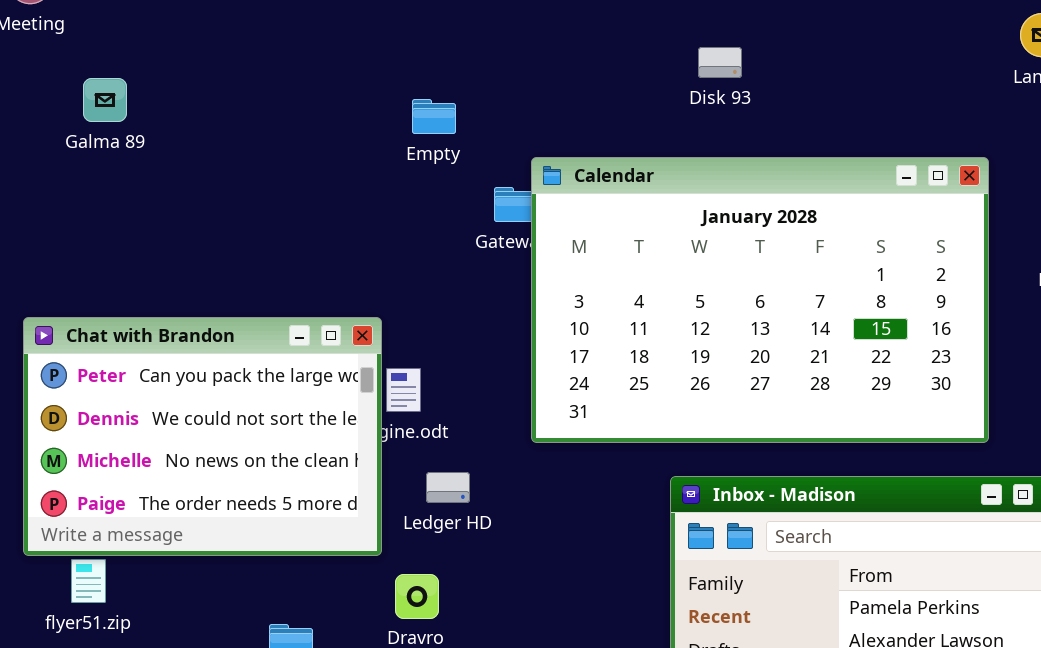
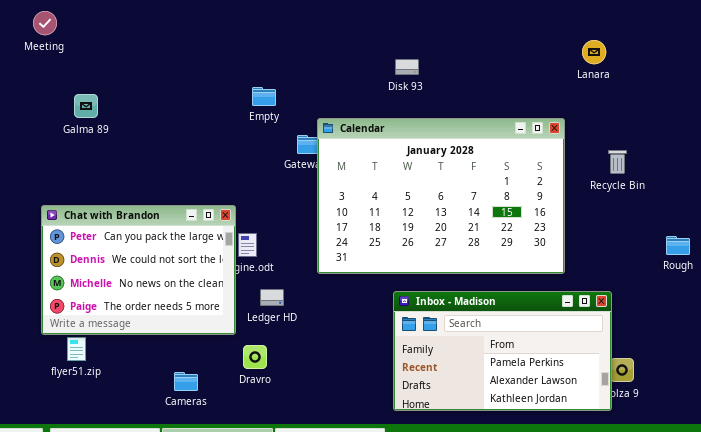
Disk 93: [698,47,742,78] -> [395,59,419,75], moved
Galma 89: [83,78,127,122] -> [74,94,98,118], moved

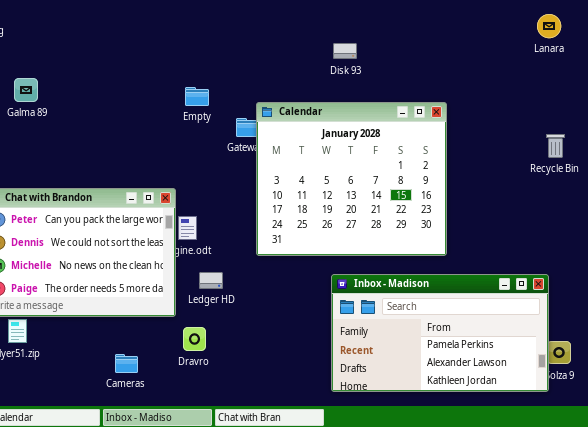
Lanara: [582,40,606,64] -> [537,14,561,38], moved
Empty: [252,87,276,106] -> [185,87,209,106], moved
Calendar: [317,118,565,274] -> [256,102,447,256], resized

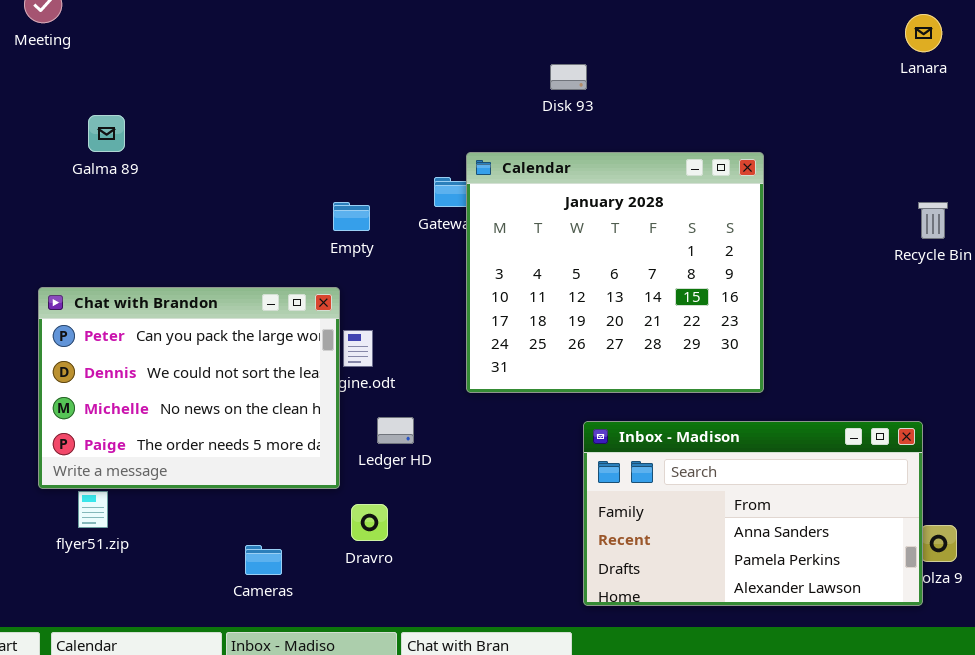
Disk 93: [333,43,357,59] -> [550,64,587,90], moved
Empty: [185,87,209,106] -> [333,202,370,231], moved
Inbox - Madison: [331,274,549,392] -> [583,421,923,606], scrolled up 1 row

